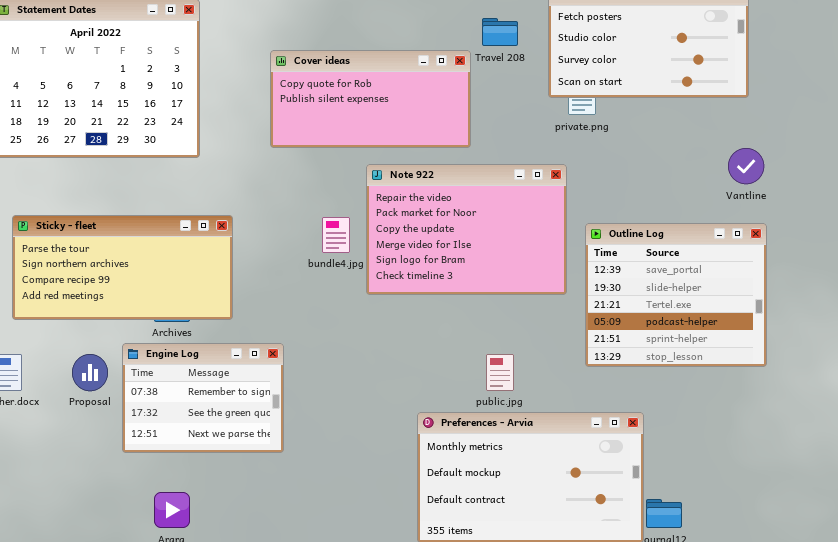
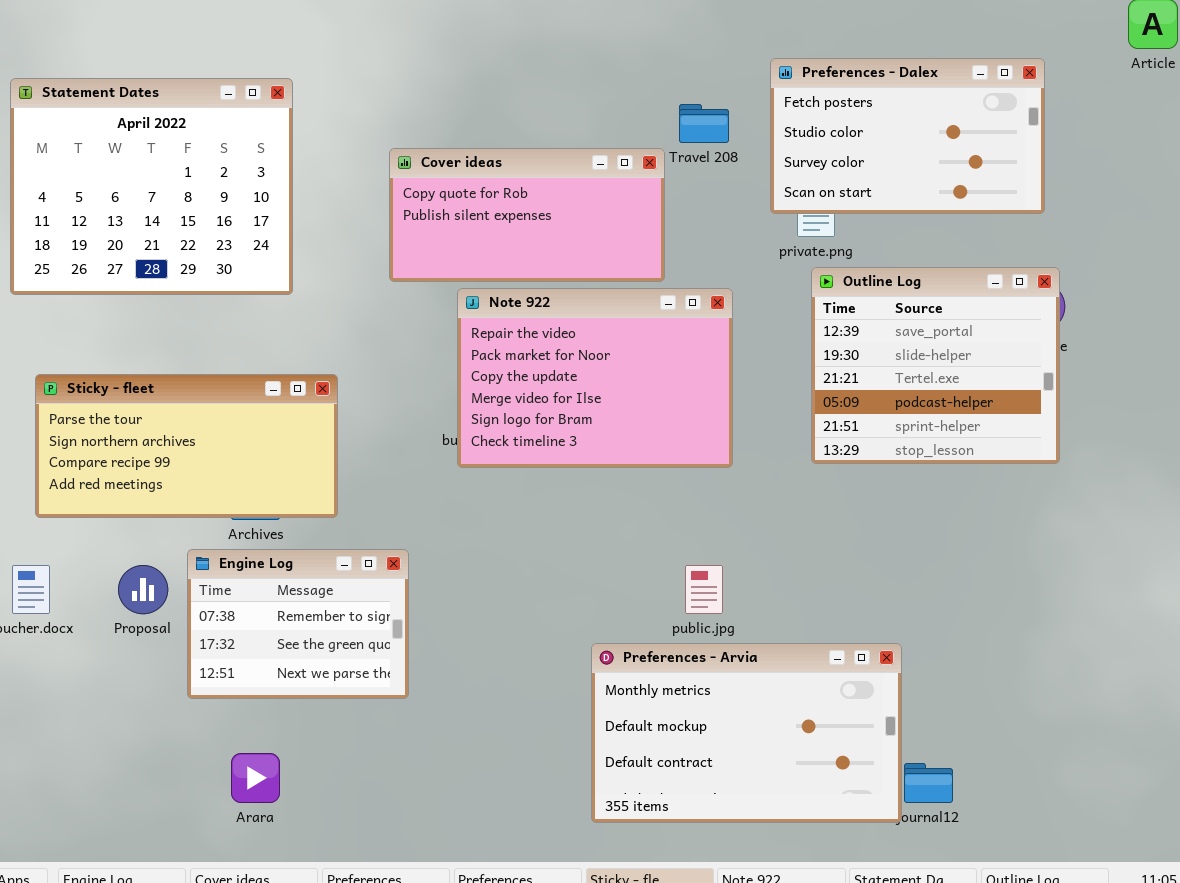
Note 922: [366,164,567,295] -> [457,288,733,468], moved
Outline Log: [585,223,767,367] -> [811,267,1060,464], moved

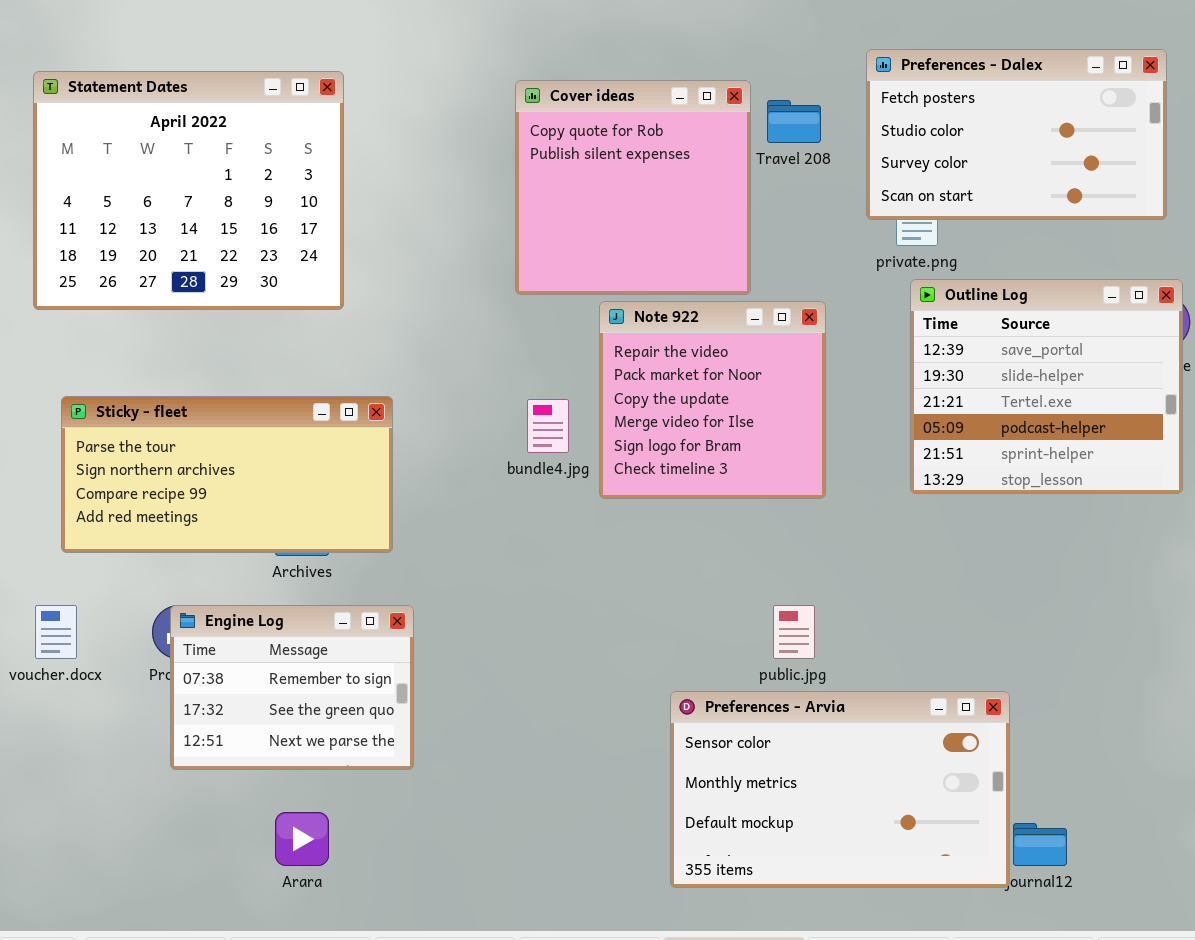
Cover ideas: [389,148,665,282] -> [515,80,751,295], resized
Note 922: [457,288,733,468] -> [599,301,826,499], resized
Engine Log: [187,549,409,699] -> [170,605,414,770], moved
Preferences - Arvia: [591,643,902,823] -> [670,691,1010,888], scrolled up 1 row

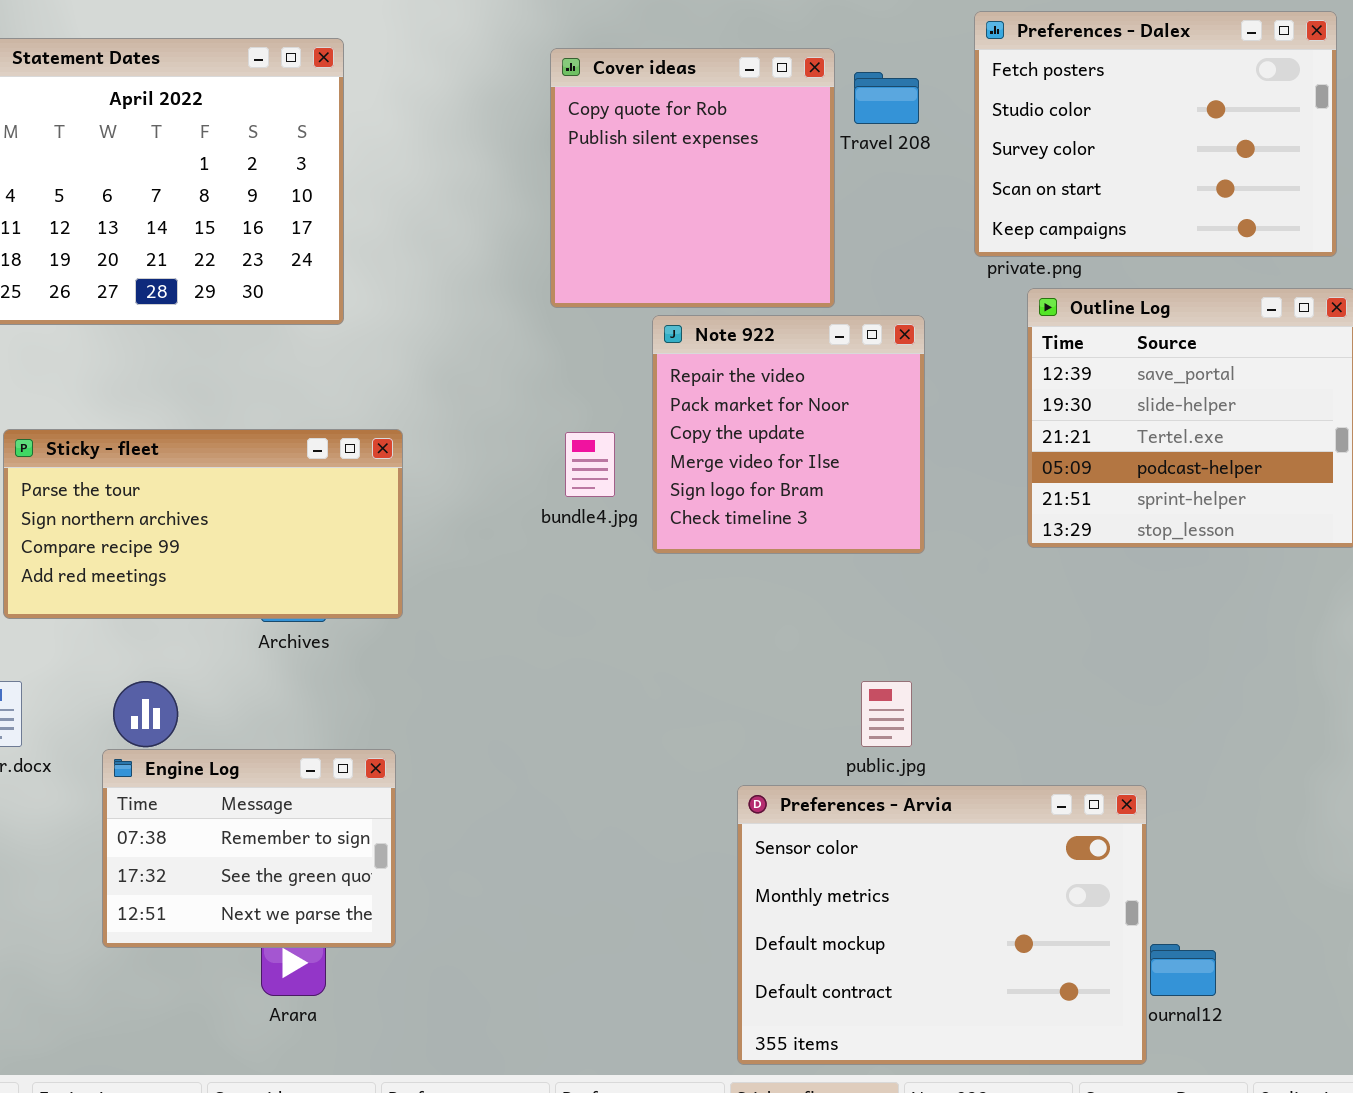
Preferences - Dalex: [866,49,1167,220] -> [974,11,1337,257], resized
Engine Log: [170,605,414,770] -> [102,749,396,948], moved
Preferences - Arvia: [670,691,1010,888] -> [737,785,1147,1065], resized

